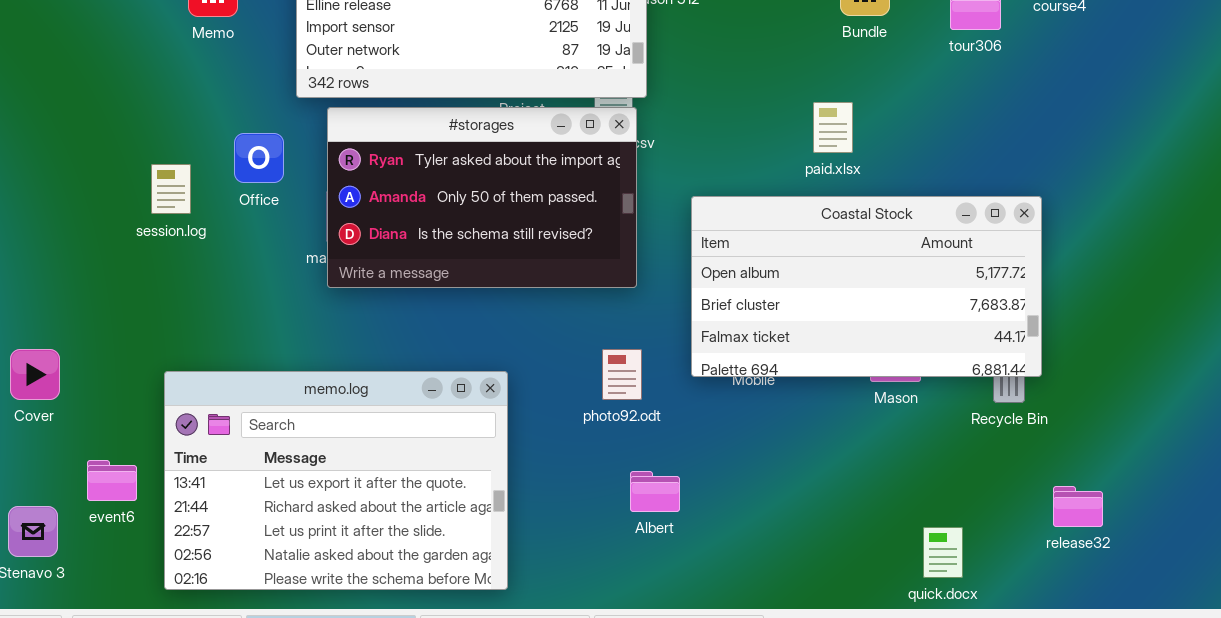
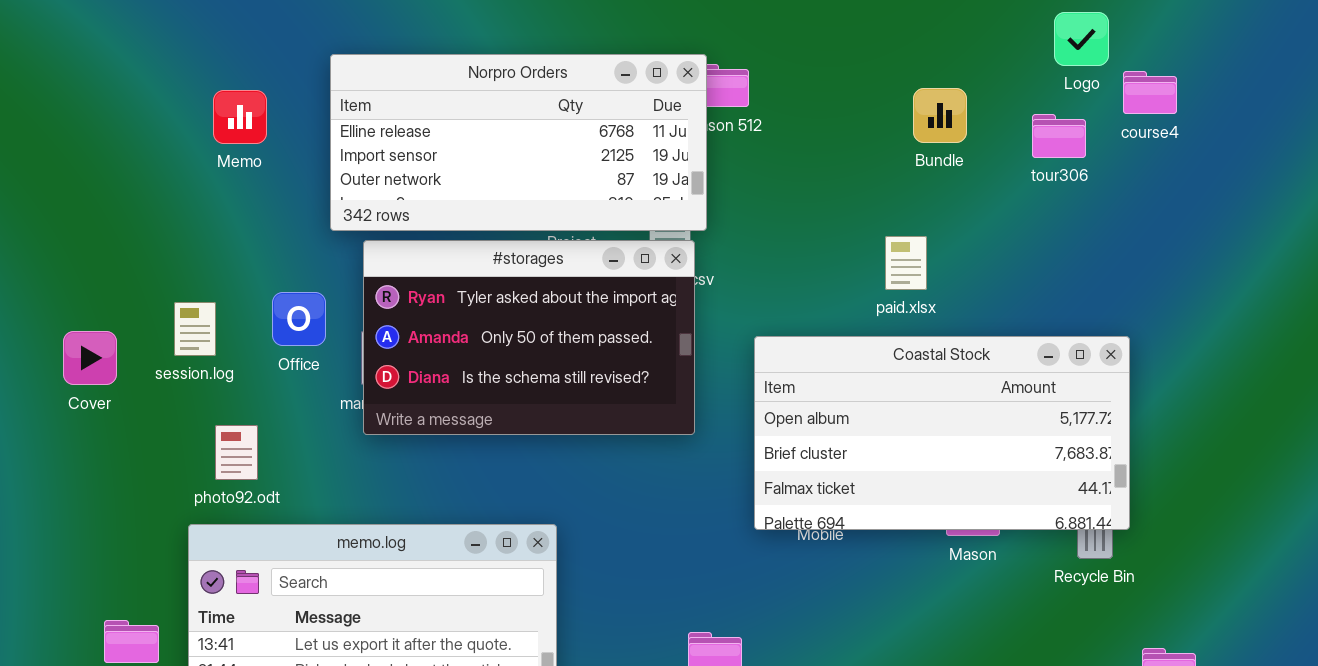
Office: [234,133,284,183] -> [272,292,326,346], moved
Cover: [10,349,60,400] -> [63,331,117,385], moved
photo92.odt: [602,349,642,400] -> [215,425,258,480], moved

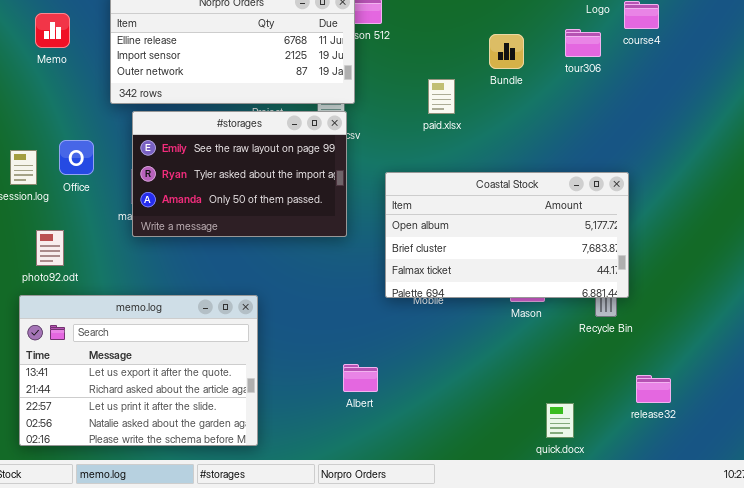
Bundle: [913,88,967,143] -> [489,34,524,69], moved
paid.xlsx: [885,236,927,290] -> [428,79,455,114], moved
#storages: [363,240,695,435] -> [132,111,347,237], scrolled up 1 row
Office: [272,292,326,346] -> [59,140,94,175], moved

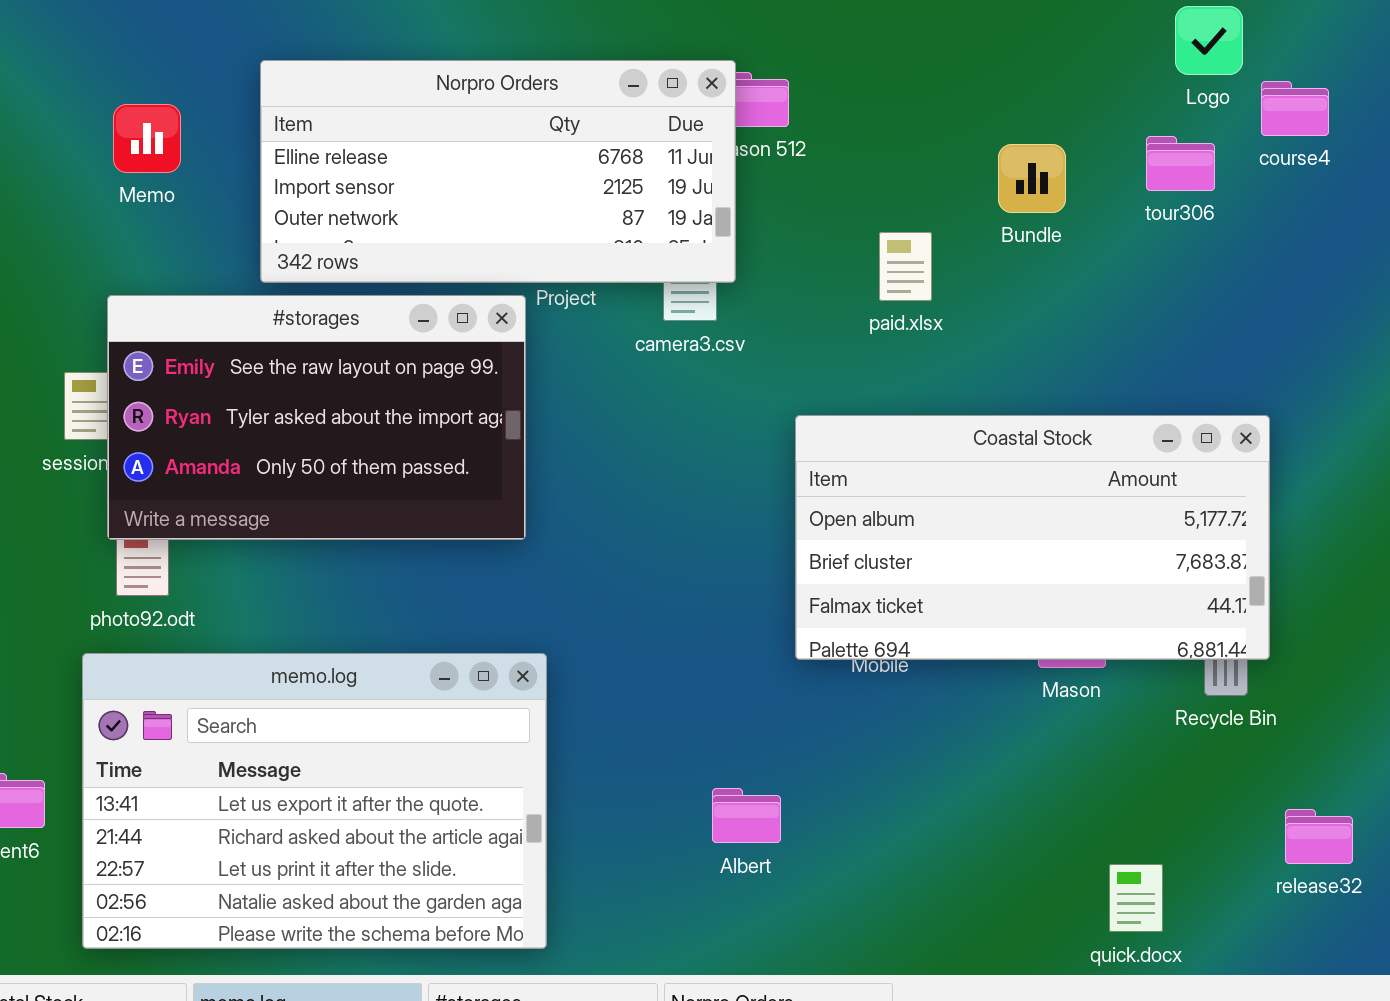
#storages: [132,111,347,237] -> [107,295,526,540], moved

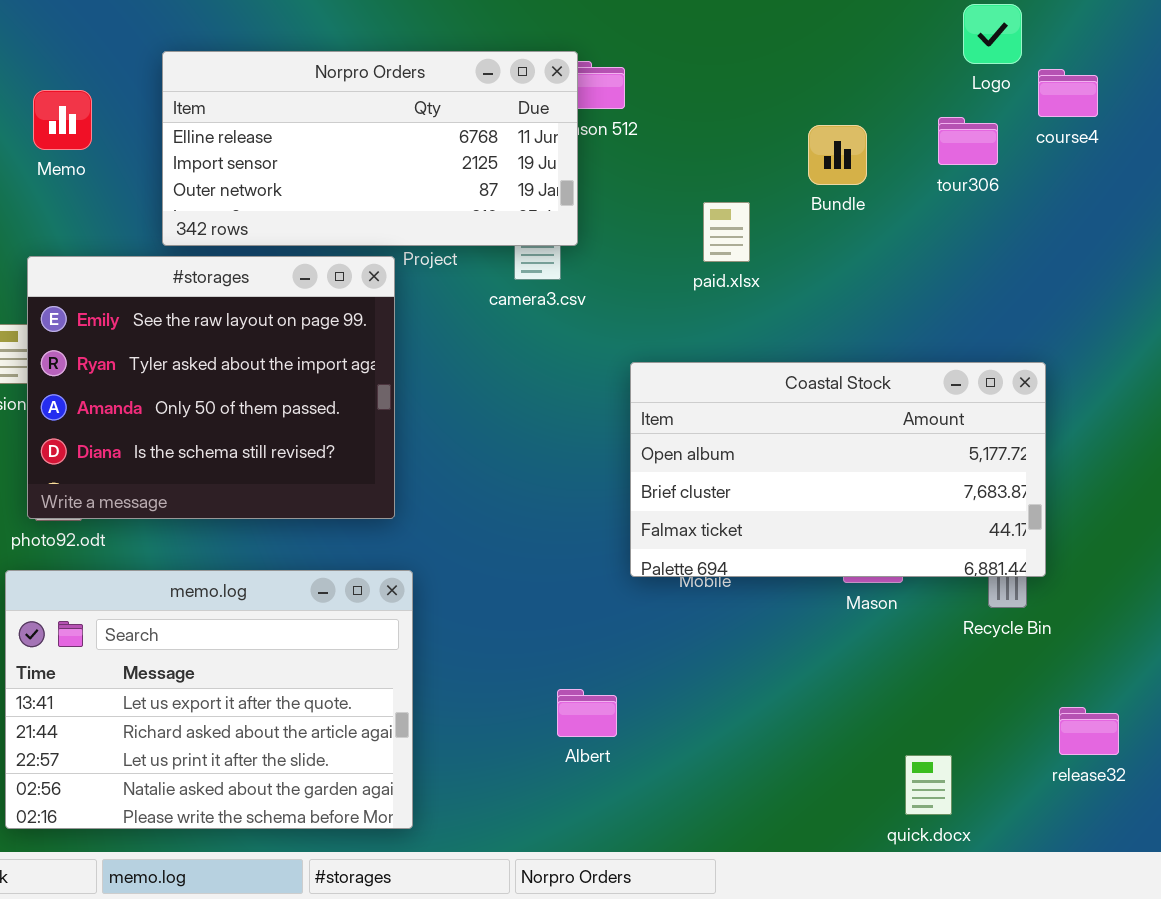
#storages: [107,295,526,540] -> [27,256,395,519], resized

